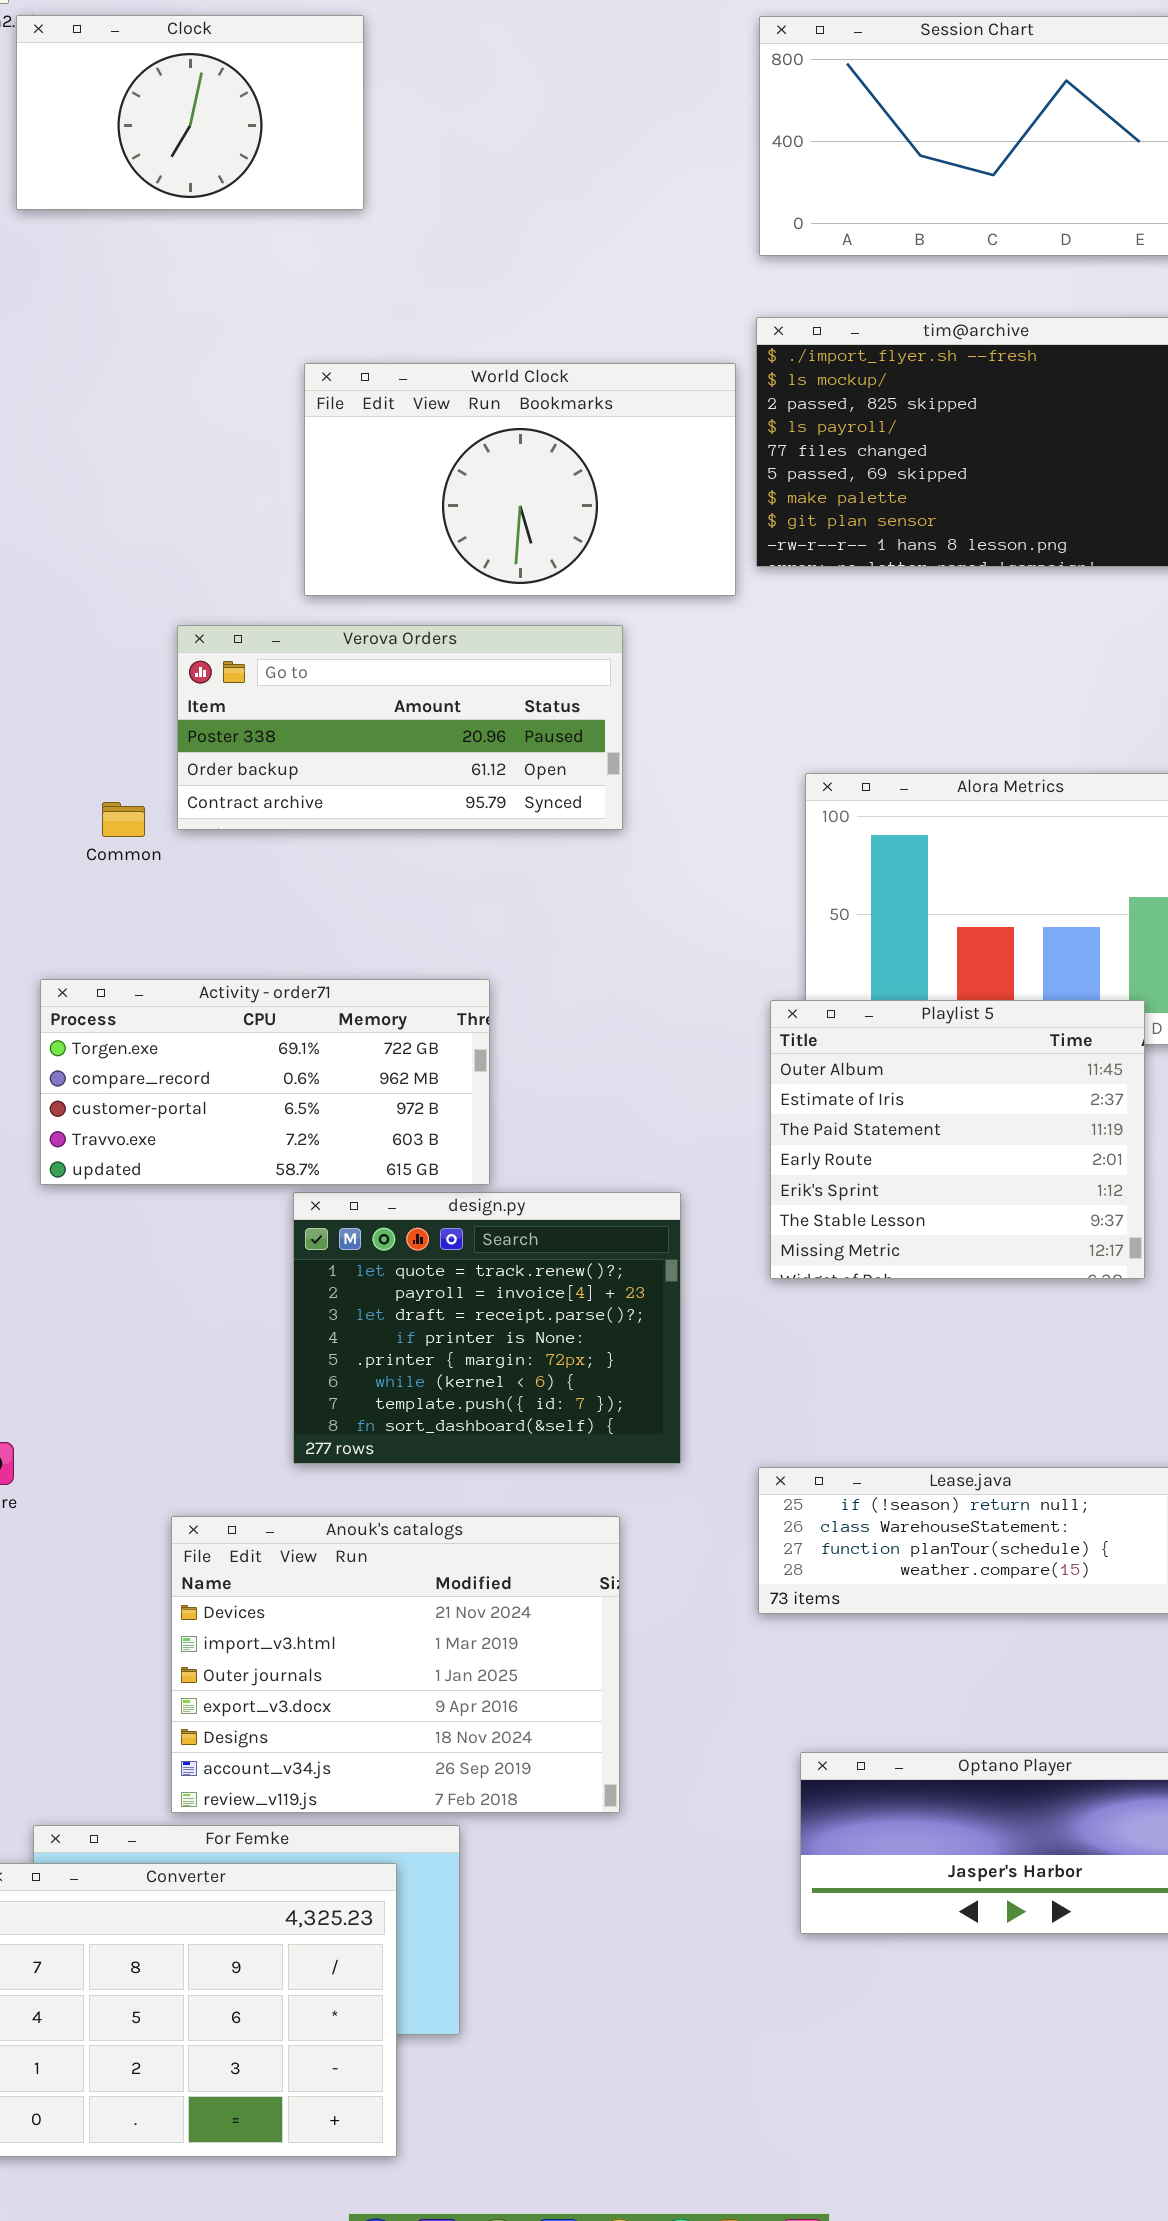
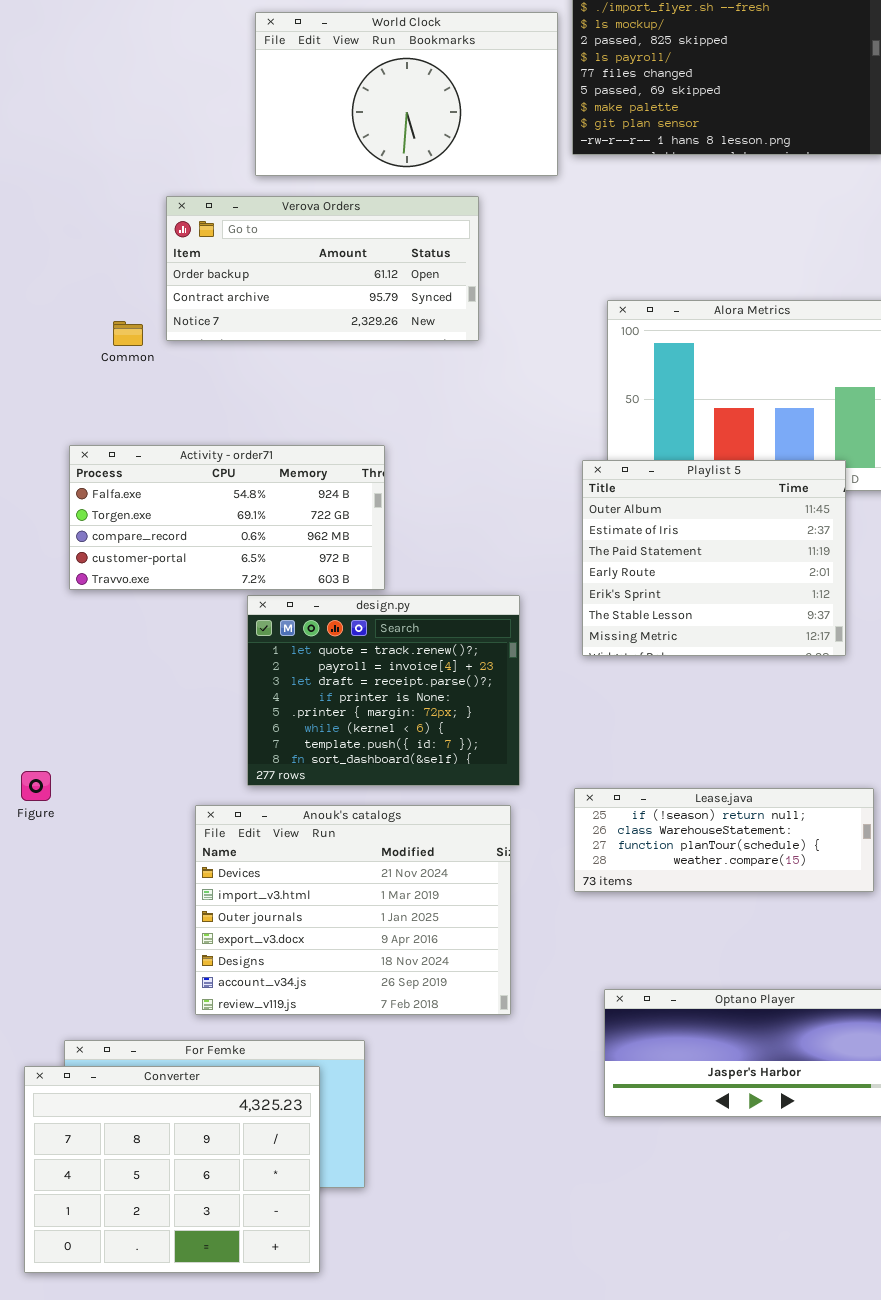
Verova Orders: [177,625,623,830] -> [166,196,479,341], scrolled down 1 row
Activity - order71: [40,979,490,1185] -> [69,445,385,590], scrolled up 1 row
Anouk's catalogs: [171,1516,620,1813] -> [195,805,511,1015], moved

